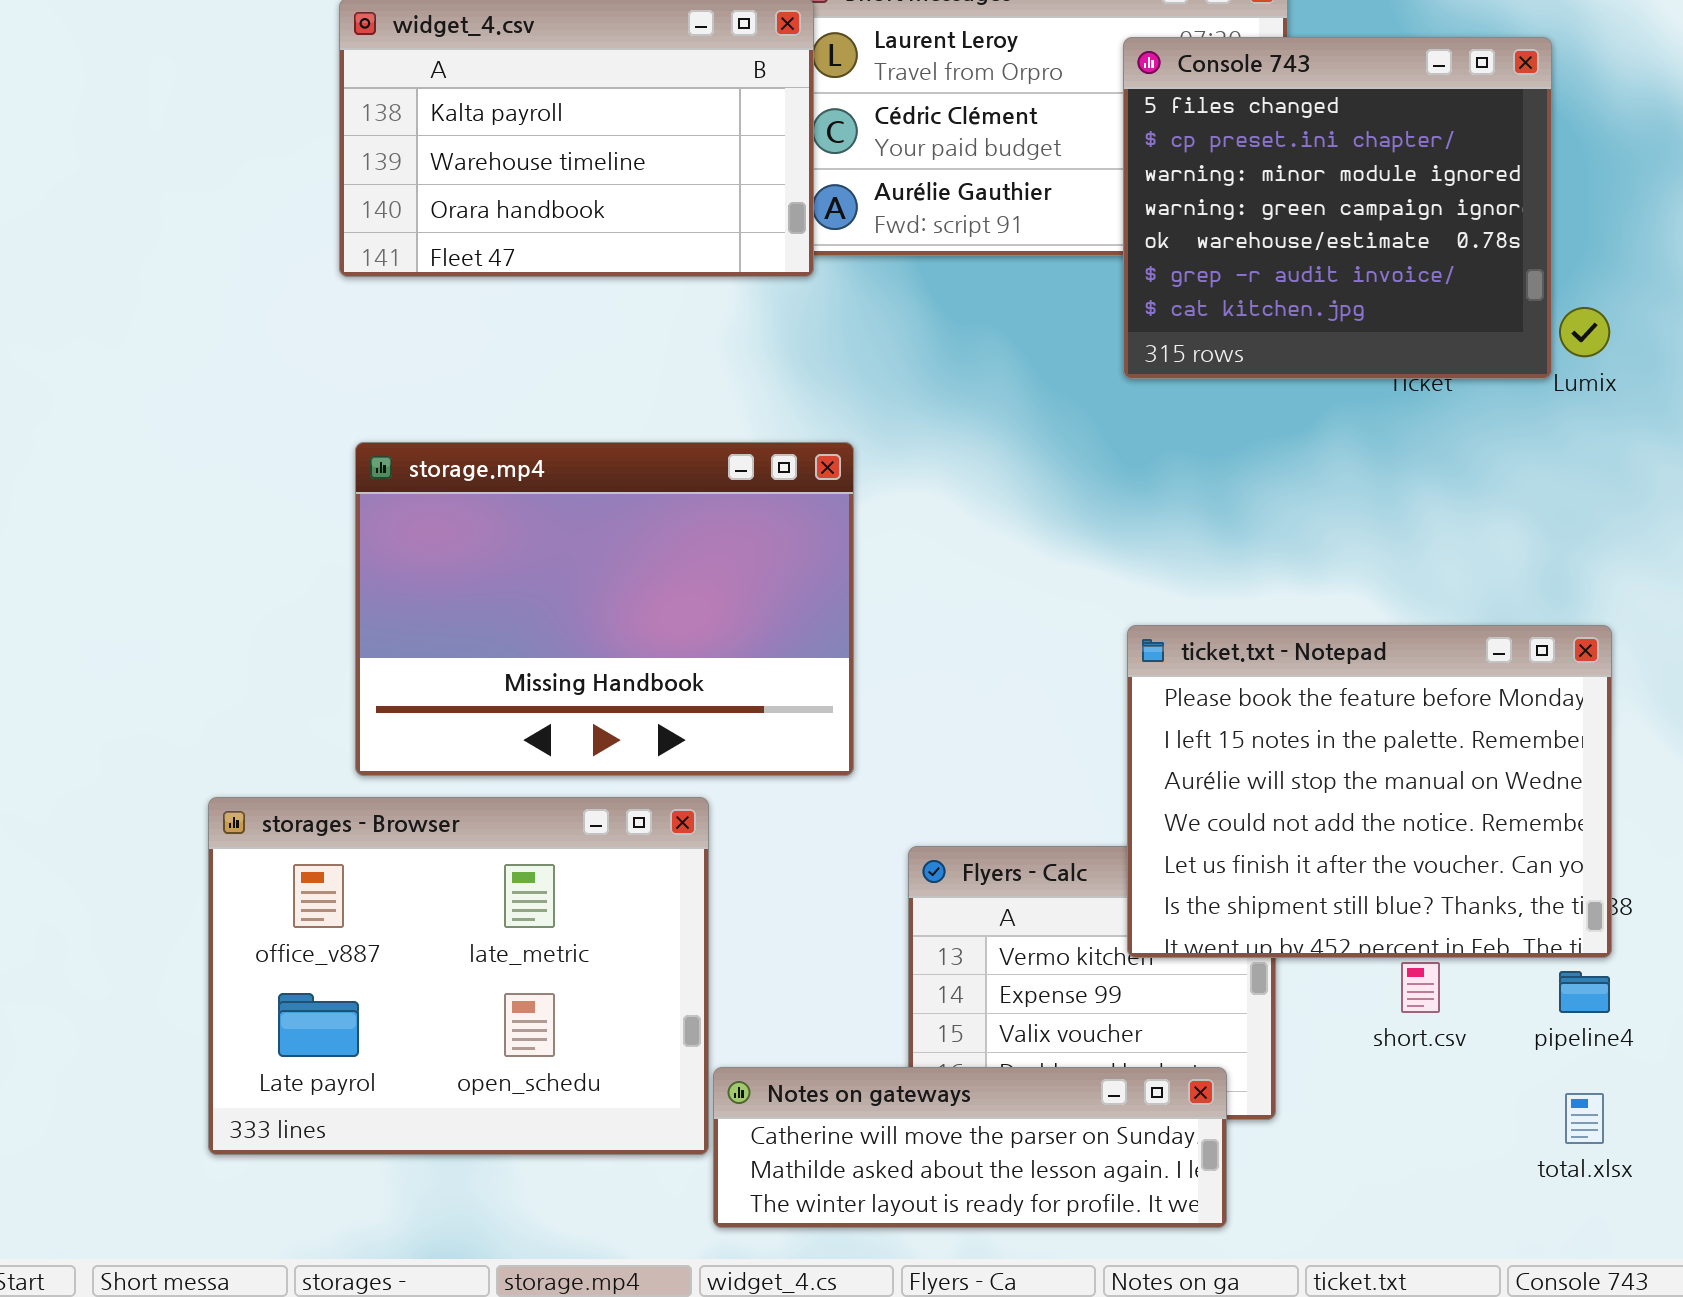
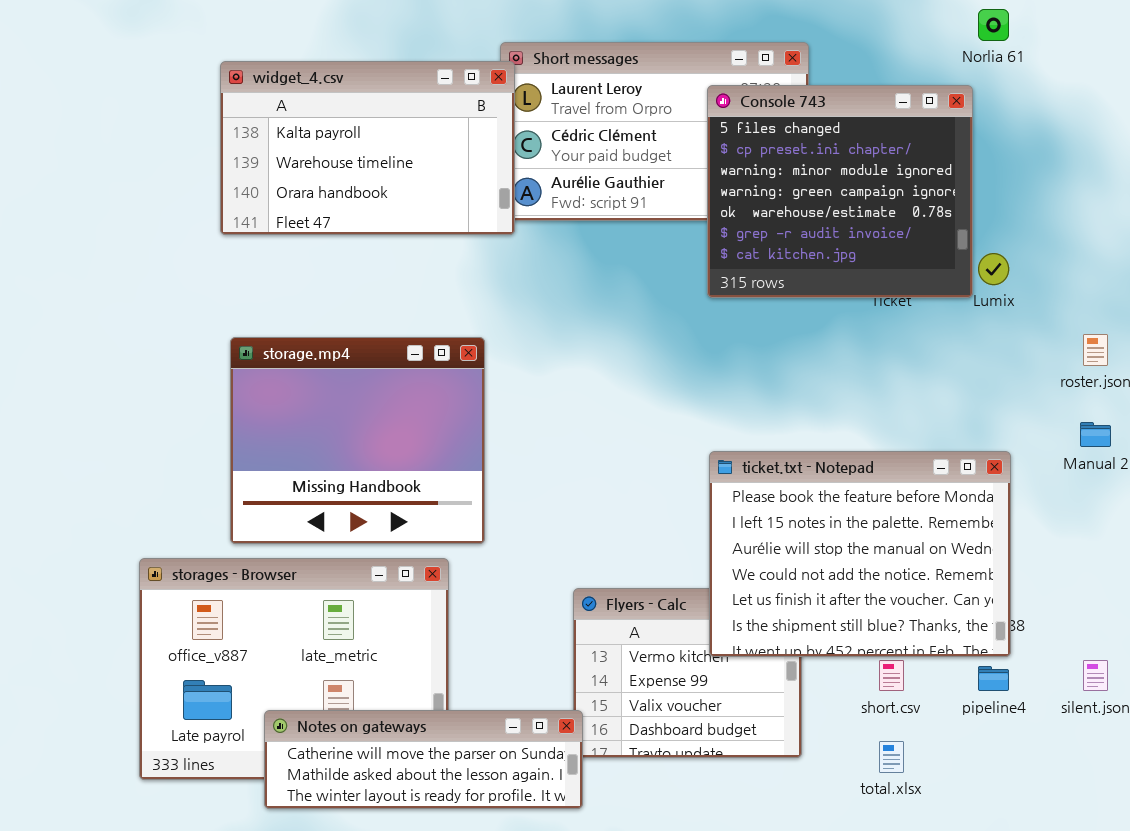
storage.mp4: [355,442,854,776] -> [230,337,485,544], resized
Notes on gateways: [713,1067,1227,1228] -> [264,710,583,809], moved
total.xlsx: [1565,1093,1604,1144] -> [879,741,904,773], moved

